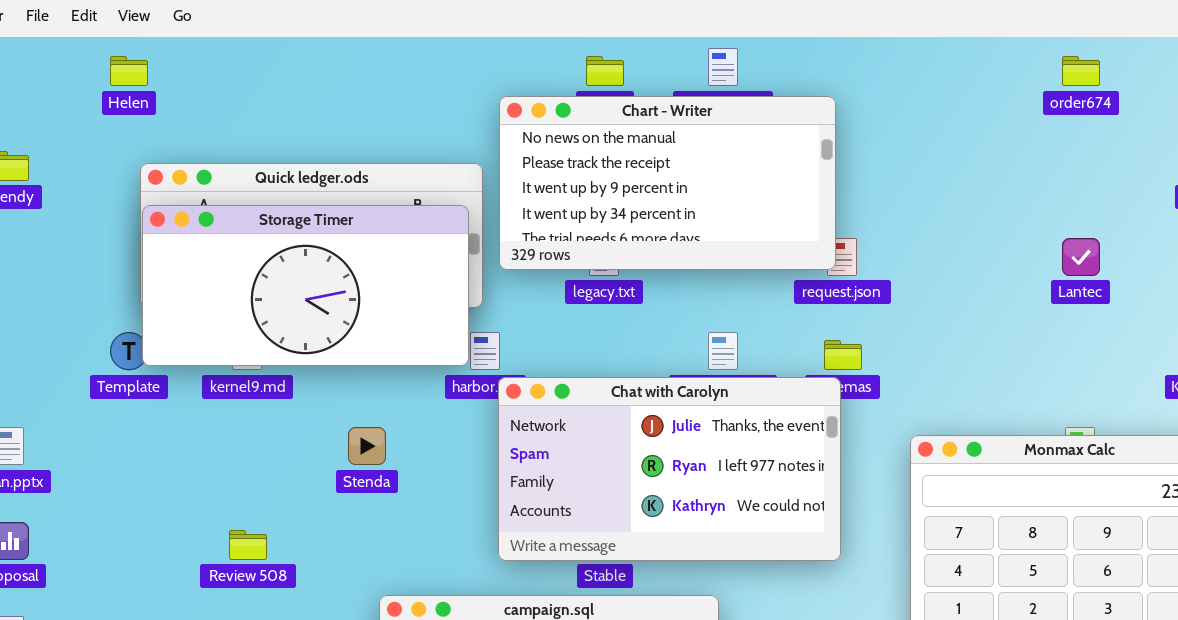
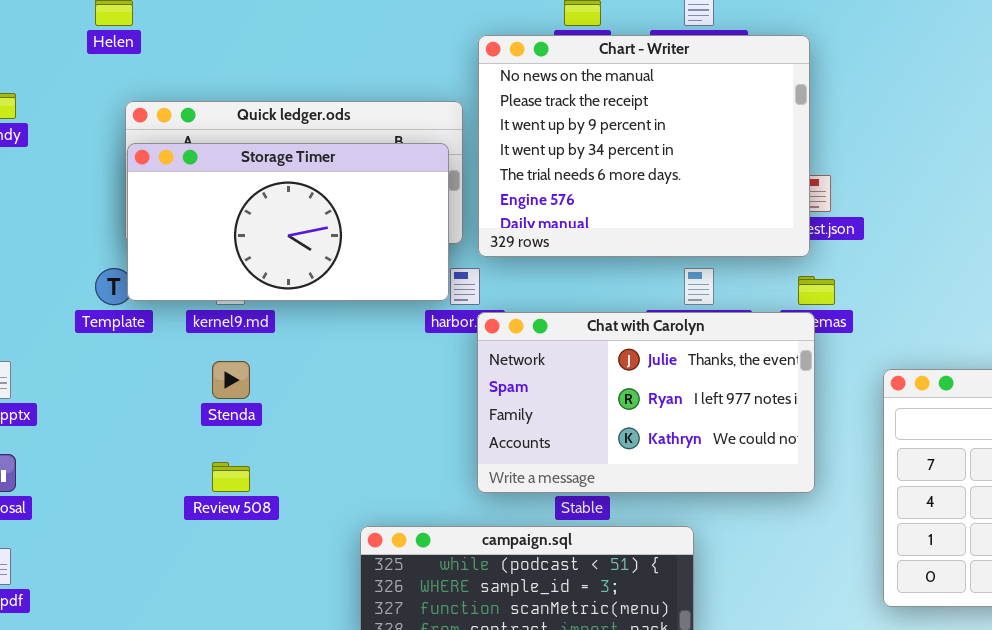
Chart - Writer: [499,96,836,270] -> [478,35,810,257], resized
Stenda: [348,427,386,465] -> [212,361,250,399], moved

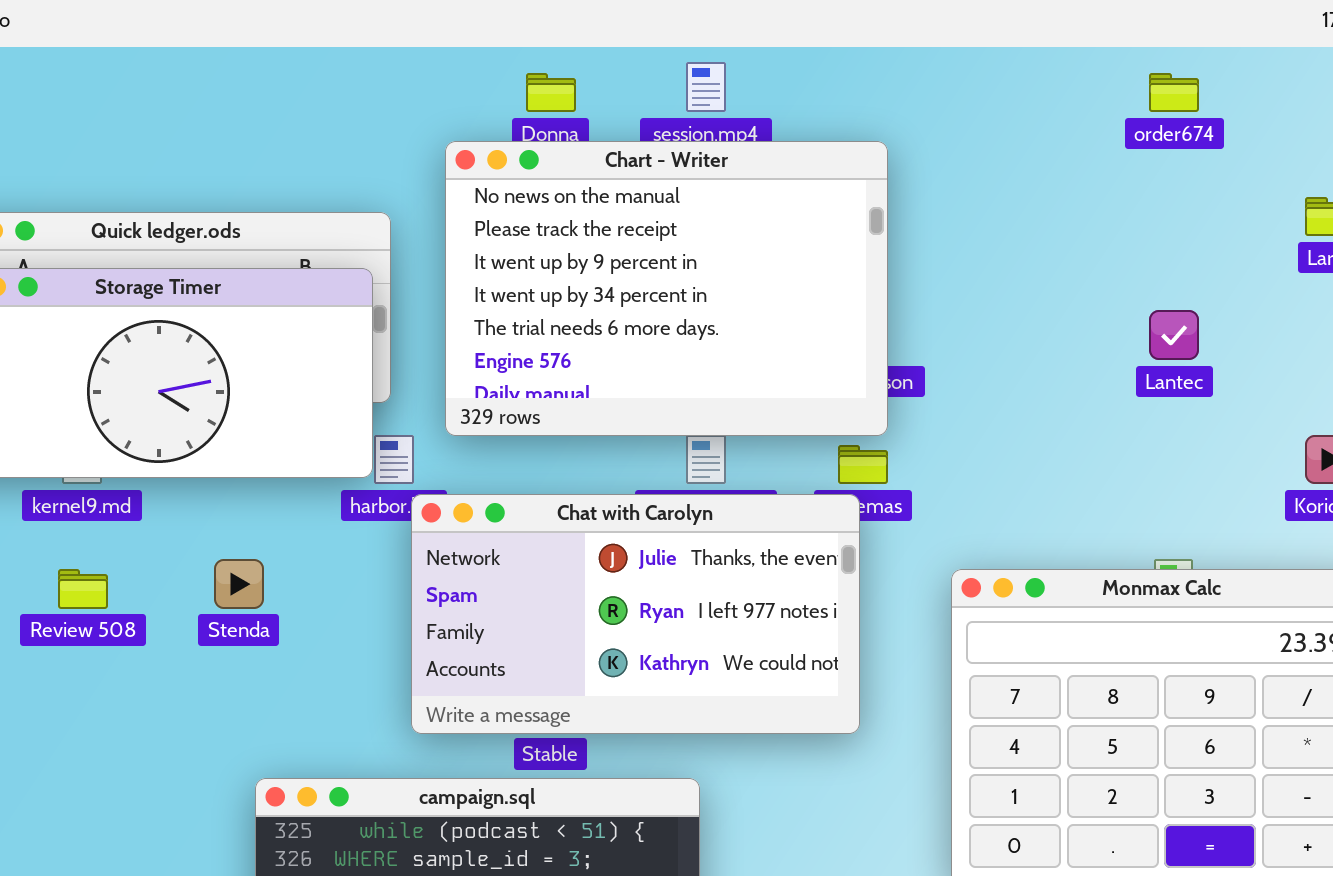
Chart - Writer: [478,35,810,257] -> [445,141,888,436], moved
Stenda: [212,361,250,399] -> [214,559,264,609], moved
Review 508: [212,462,250,492] -> [58,569,108,609], moved

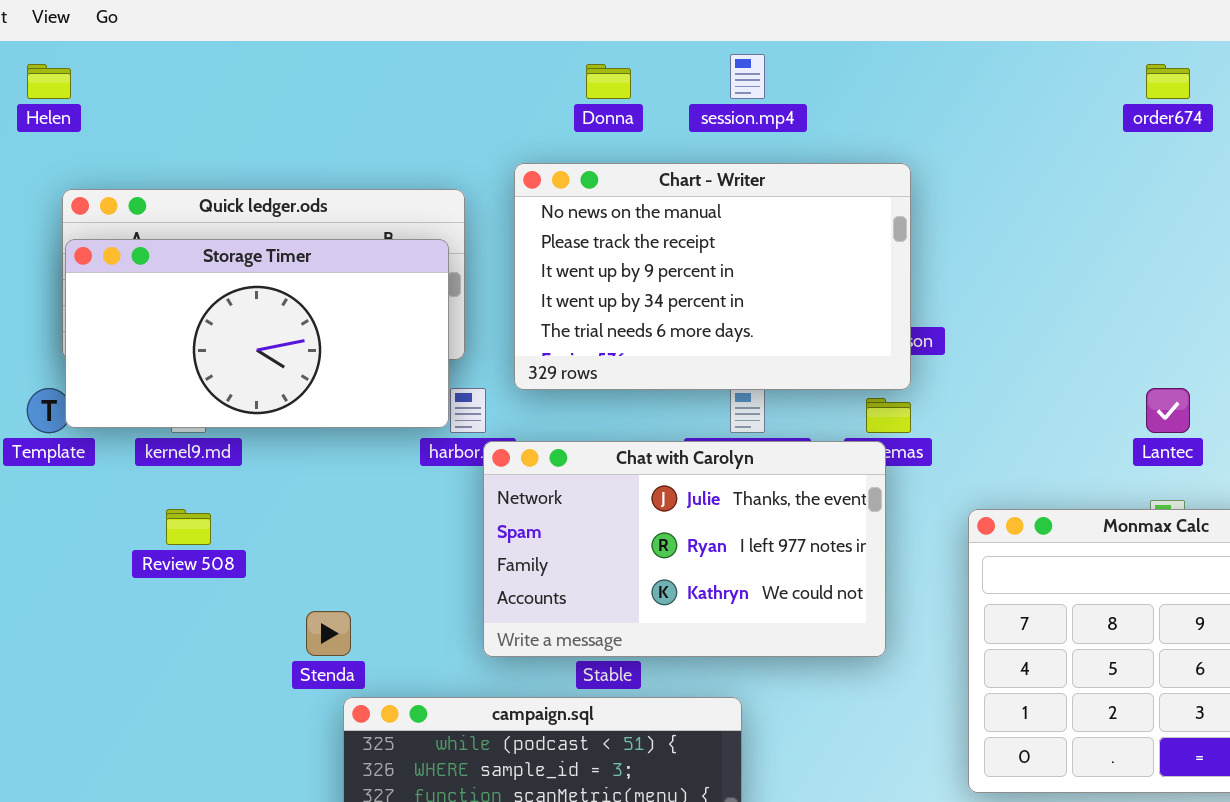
Chart - Writer: [445,141,888,436] -> [514,163,911,390], resized
Lantec: [1149,310,1199,360] -> [1146,388,1190,433], moved
Stenda: [214,559,264,609] -> [306,611,351,656], moved

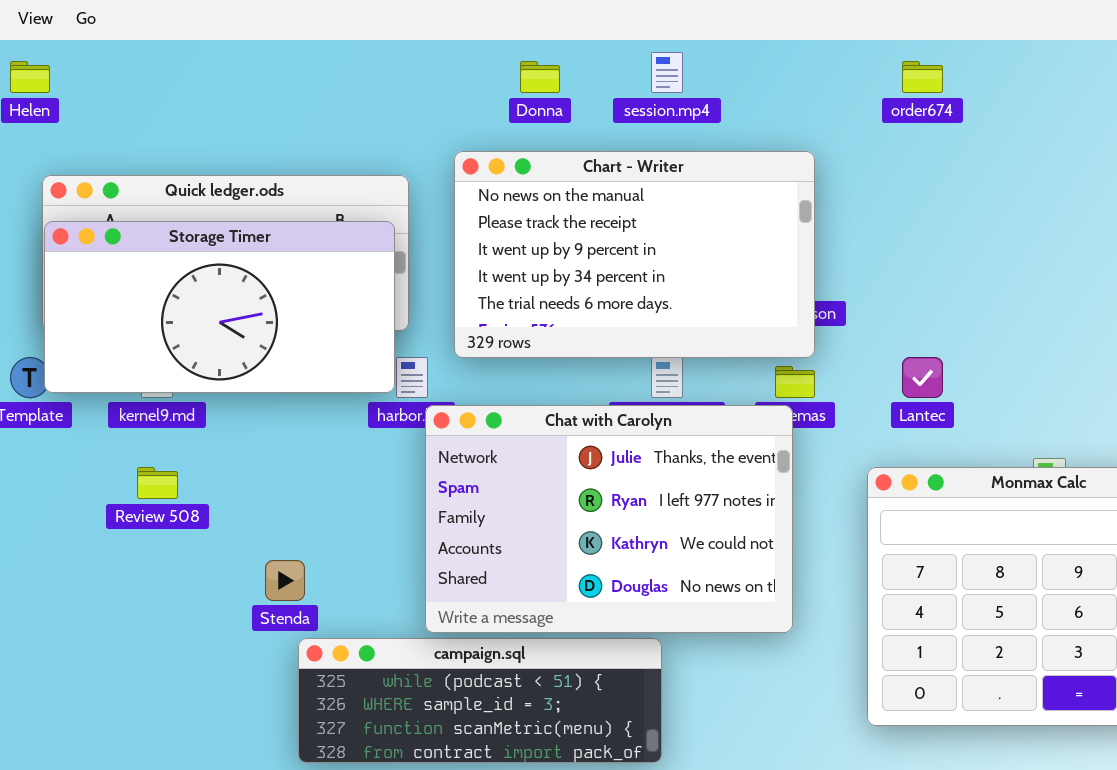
order674: [1146,64,1190,99] -> [902,61,943,93], moved
Lantec: [1146,388,1190,433] -> [902,357,943,398], moved
Chat with Carolyn: [483,441,886,657] -> [425,405,793,633], resized

